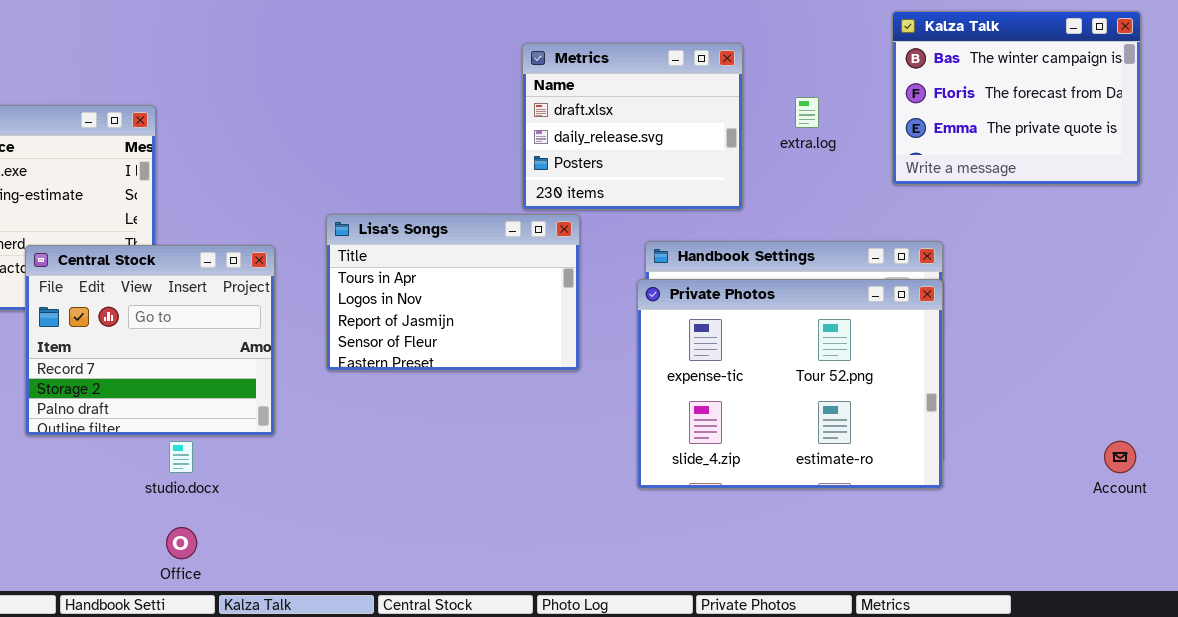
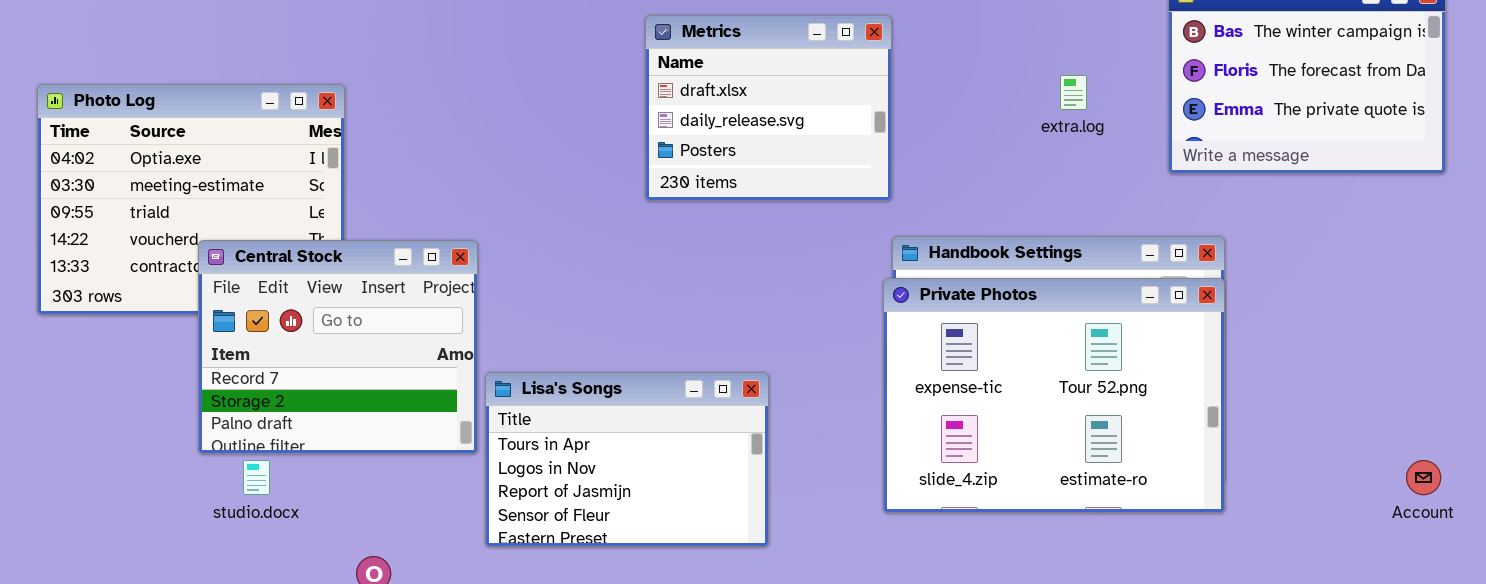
Metrics: [522,43,743,210] -> [645,15,892,201], moved
Lisa's Songs: [326,214,580,371] -> [485,372,769,547], moved
studio.docx: [169,441,193,473] -> [243,460,270,495], moved

